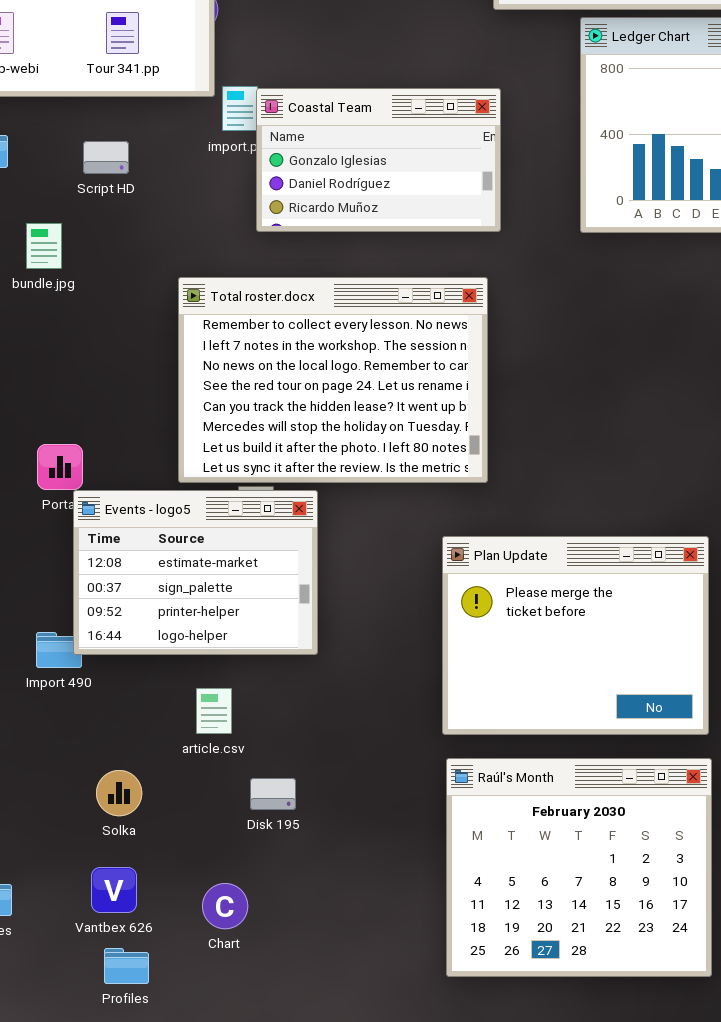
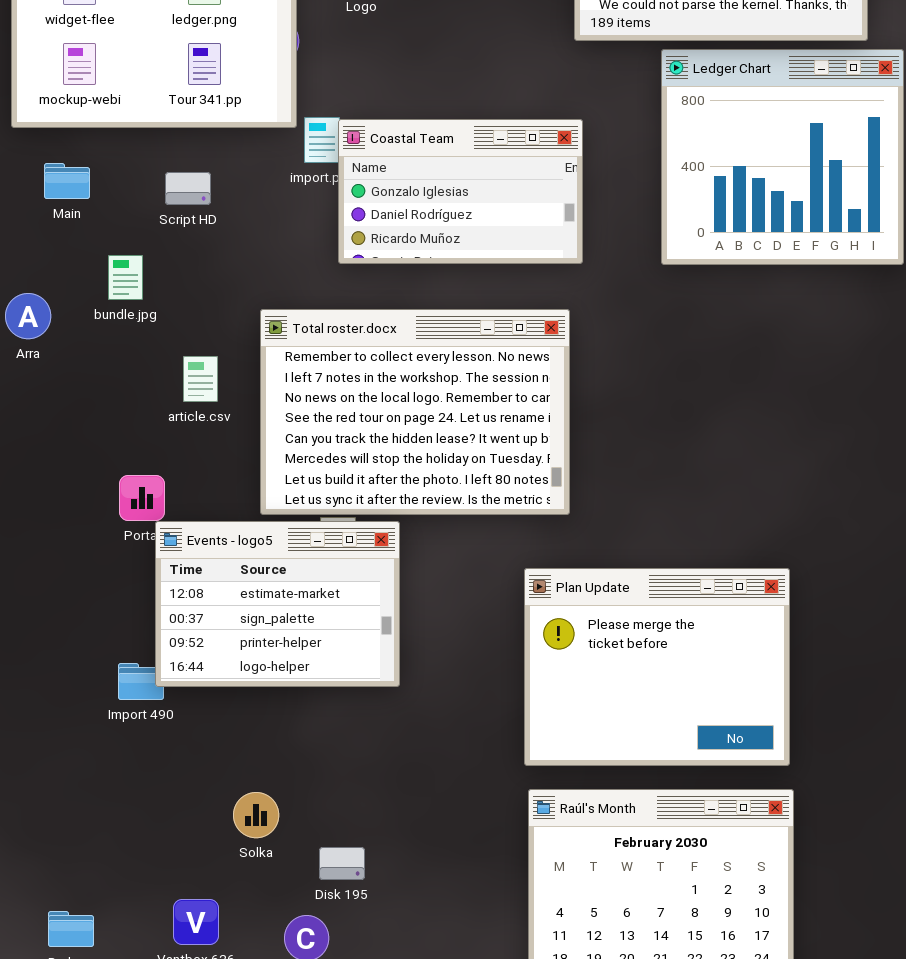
article.csv: [196,688,232,734] -> [183,356,218,402], moved
Solka: [96,770,142,816] -> [233,792,279,838], moved
Disk 195: [250,778,296,810] -> [319,847,365,880], moved

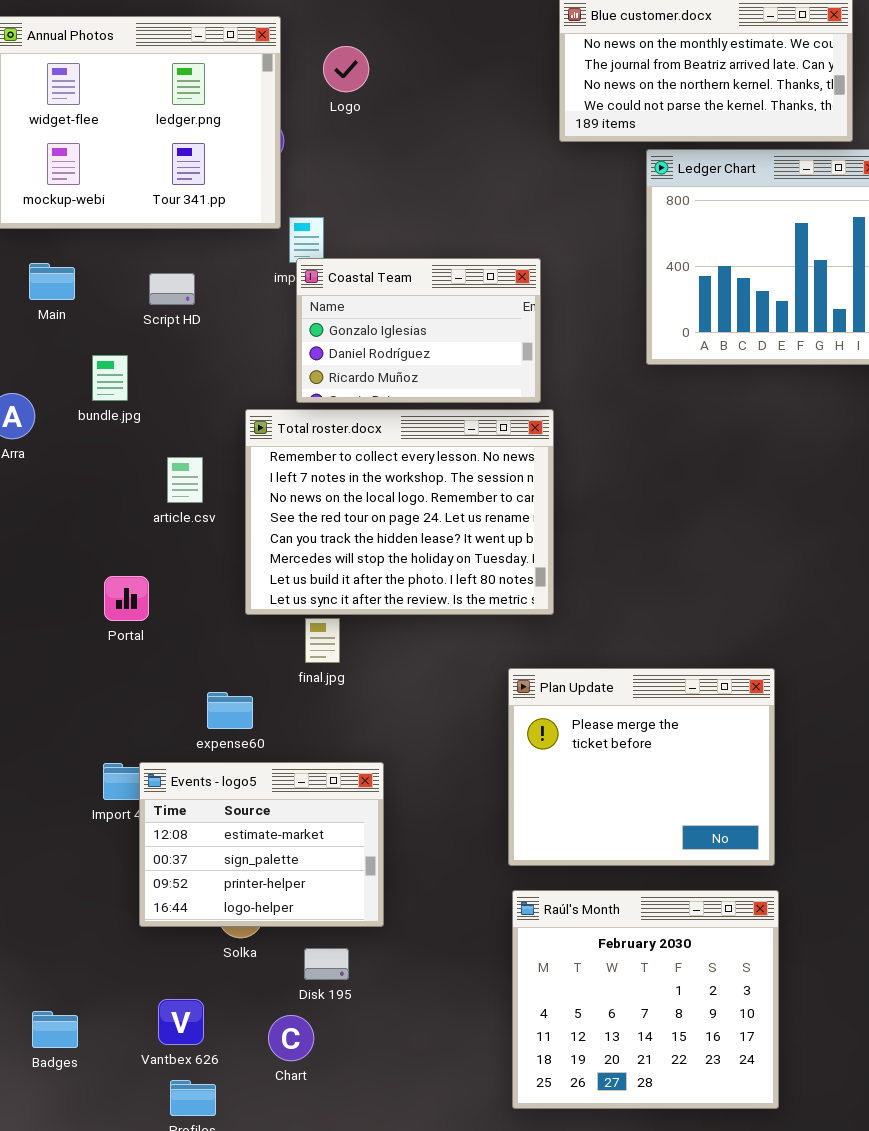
Coastal Team: [338,119,583,264] -> [296,258,541,403], moved
Events - logo5: [155,521,400,687] -> [139,762,384,927], moved

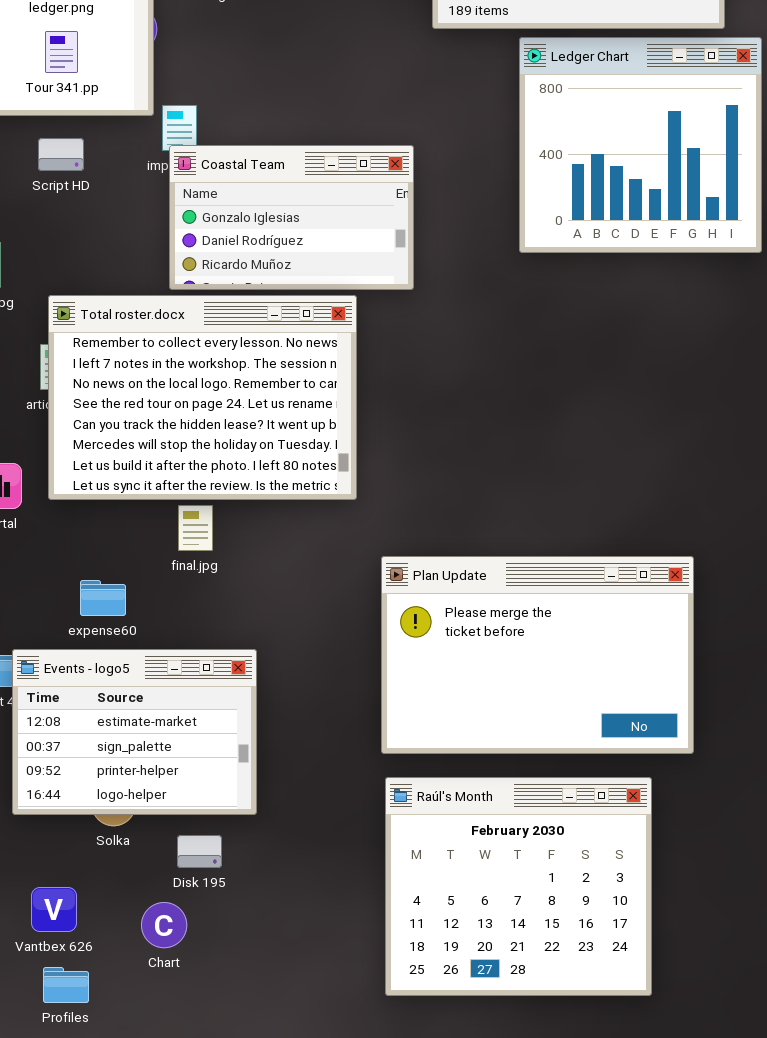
Script HD: [149,273,195,305] -> [38,138,84,171], moved
Total roster.docx: [245,409,554,615] -> [48,295,357,500], moved
Plan Update: [508,668,775,866] -> [381,556,694,754], resized

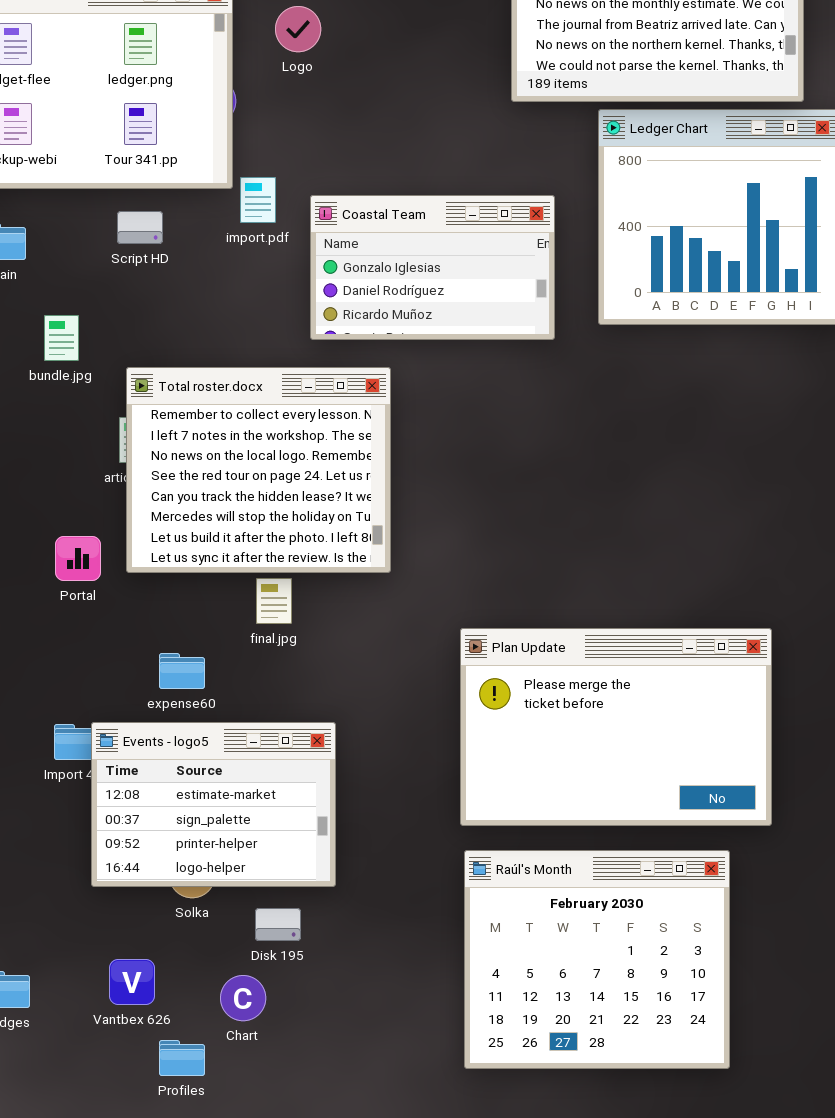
Coastal Team: [169,145,414,290] -> [310,195,555,340], moved
Total roster.docx: [48,295,357,500] -> [126,367,391,573], resized
Profiles: [43,967,89,1003] -> [159,1040,205,1076], moved

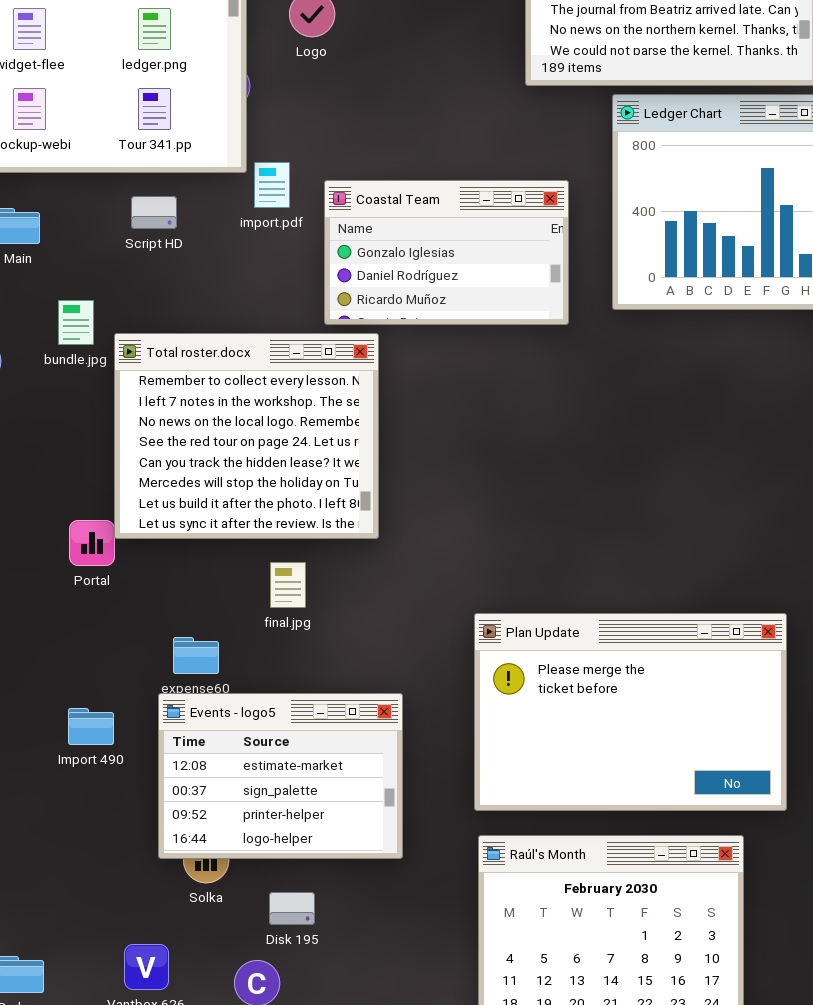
Total roster.docx: [126,367,391,573] -> [114,333,379,539], moved
Events - logo5: [91,722,336,887] -> [158,693,403,859], moved

